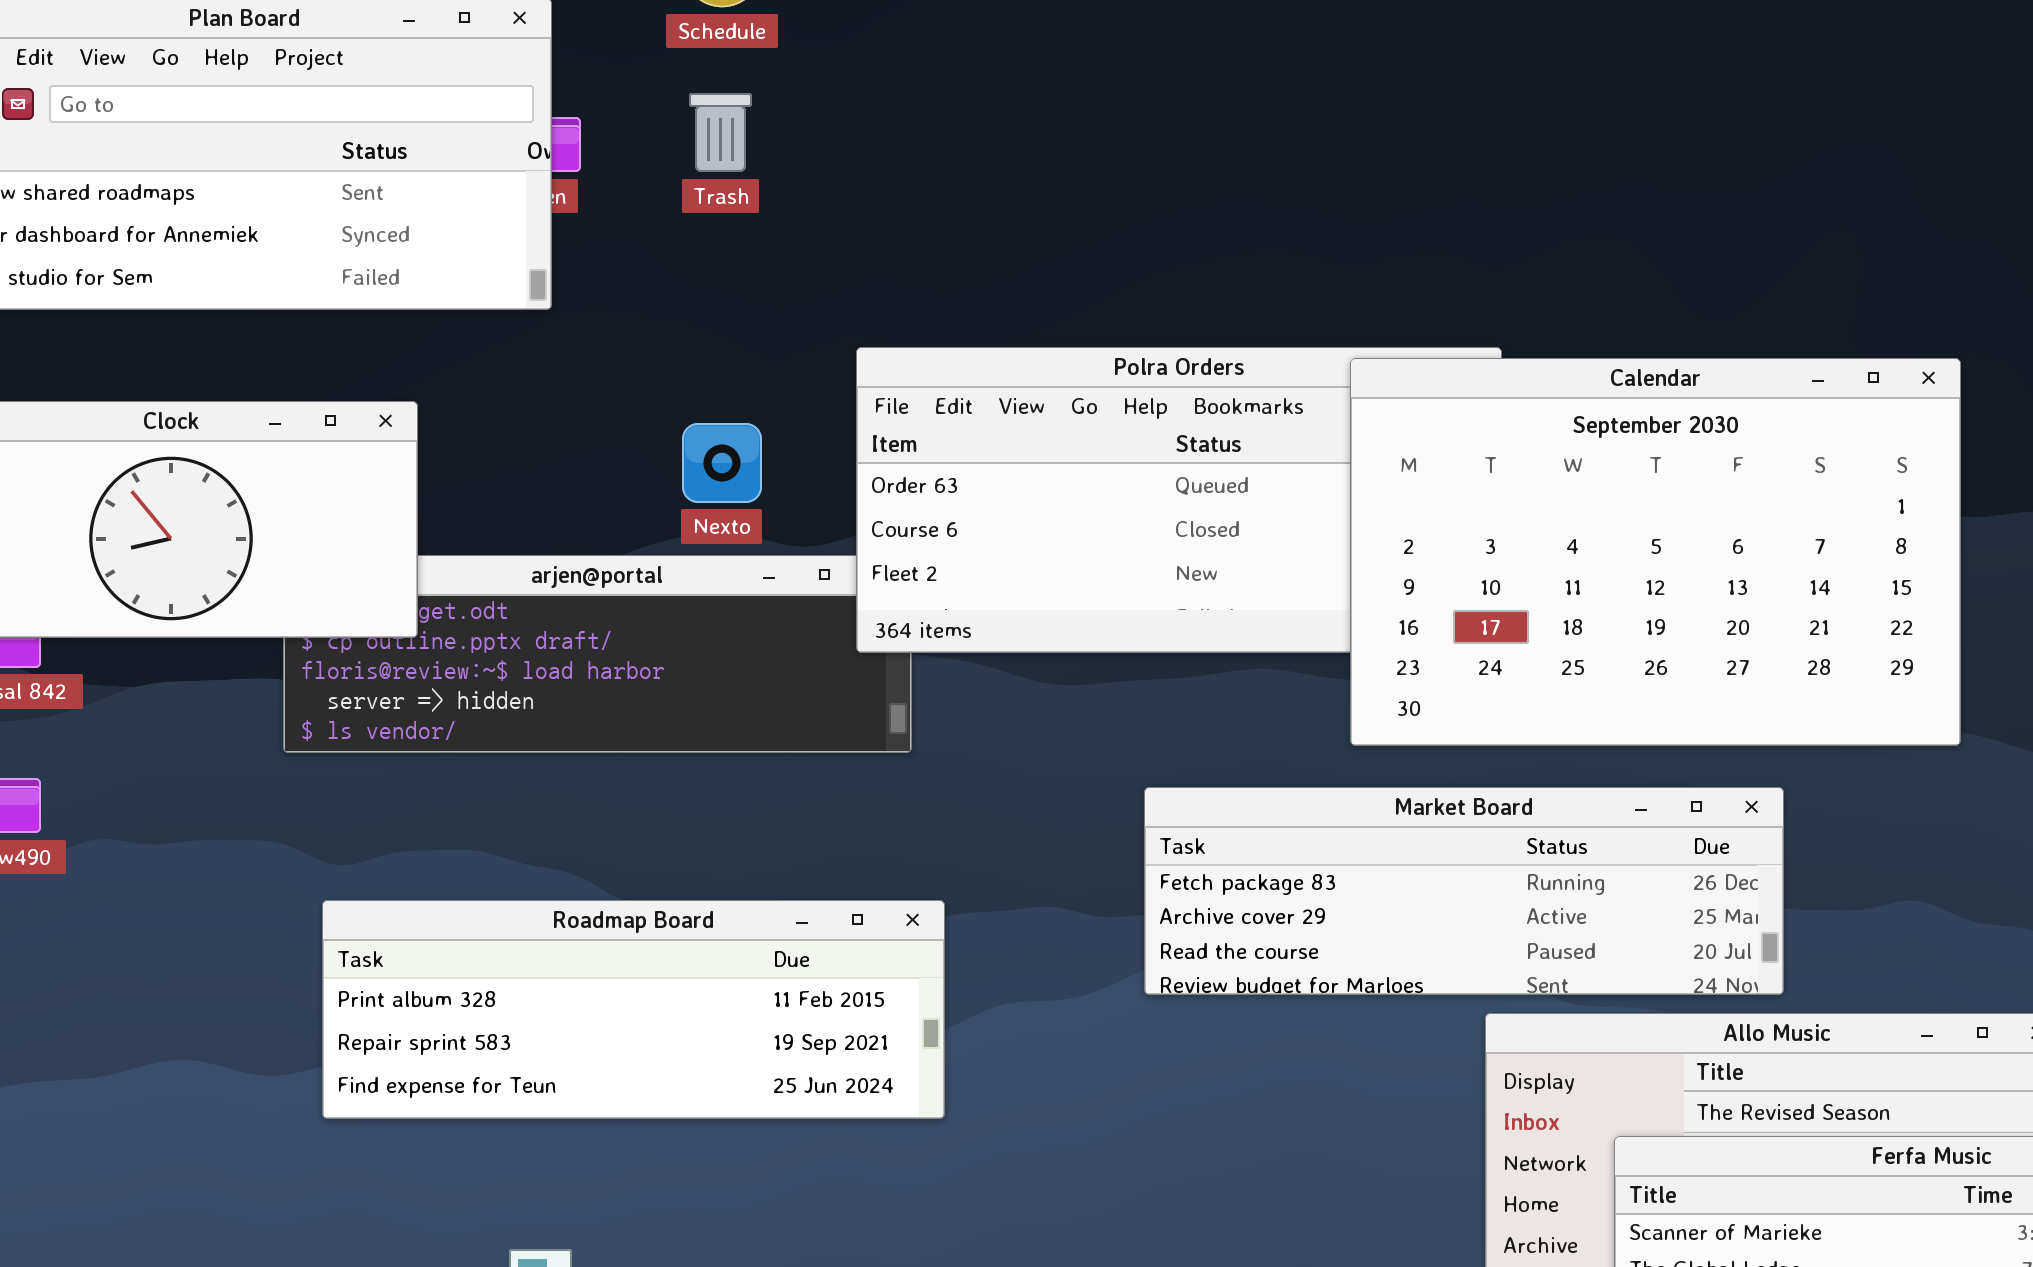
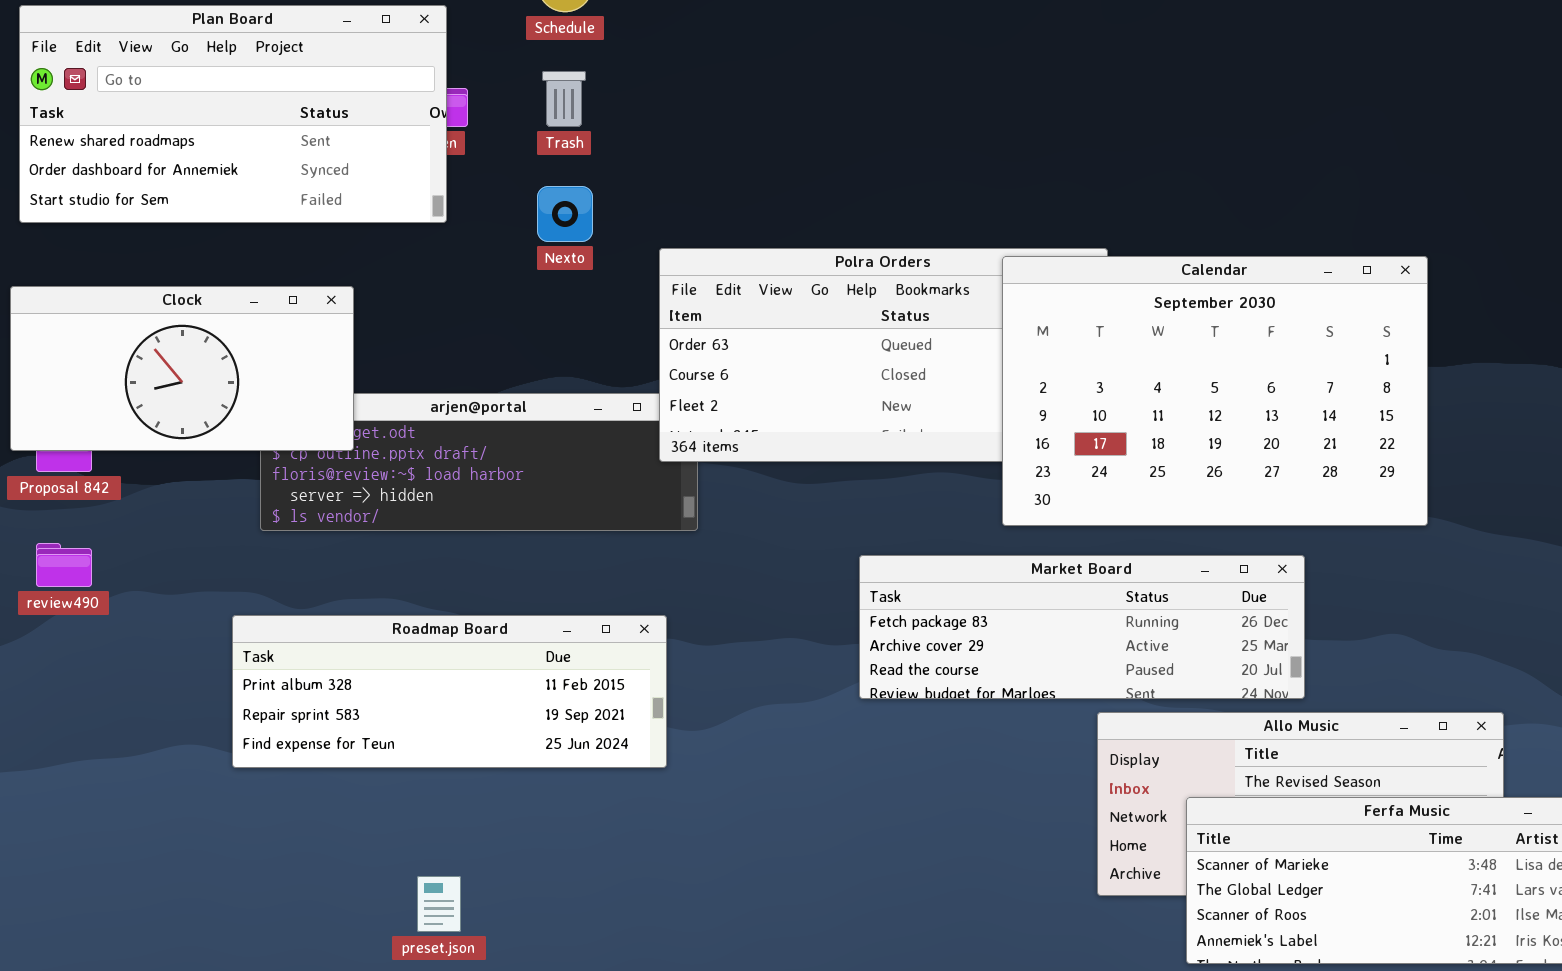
Nexto: [682,423,762,503] -> [537,186,593,242], moved
Roadmap Board: [322,900,945,1119] -> [232,615,667,768], moved

